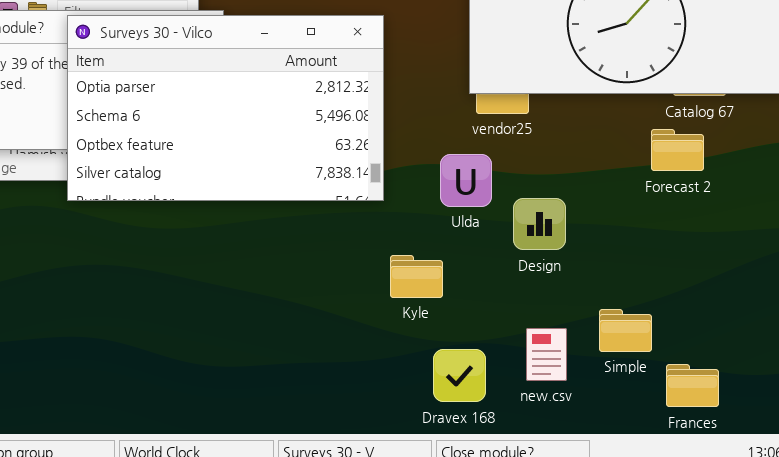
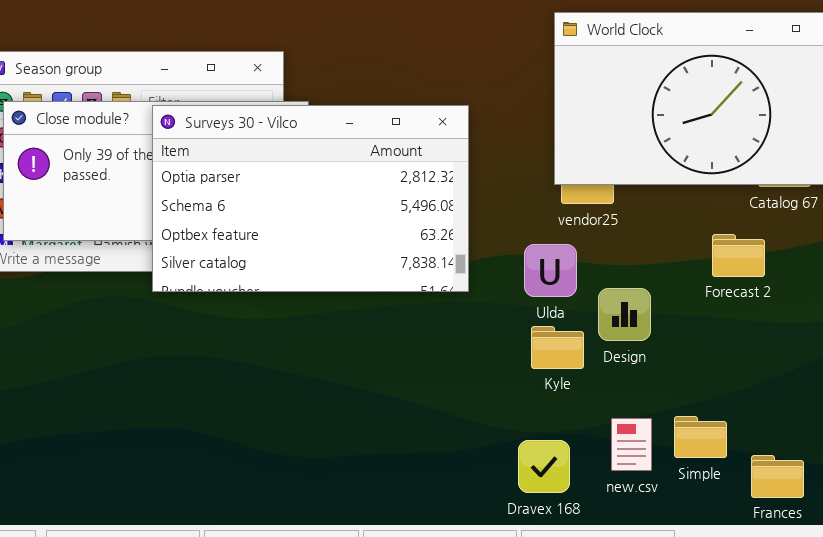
Forecast 2: [651,129,704,171] -> [712,234,765,277], moved
Kyle: [390,255,443,298] -> [531,326,584,369], moved
Simple: [599,309,652,352] -> [674,416,727,458], moved

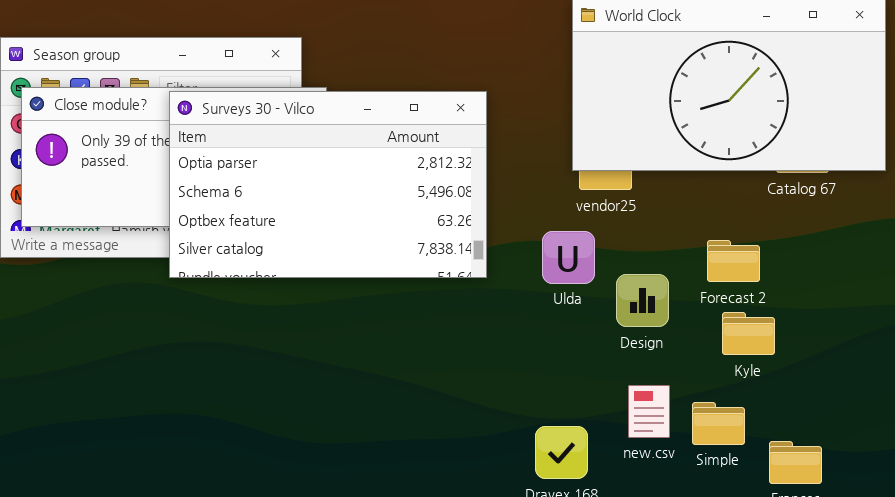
Forecast 2: [712,234,765,277] -> [707,240,760,282], moved
Kyle: [531,326,584,369] -> [722,312,775,355], moved
new.csv: [611,418,652,471] -> [628,385,670,438], moved

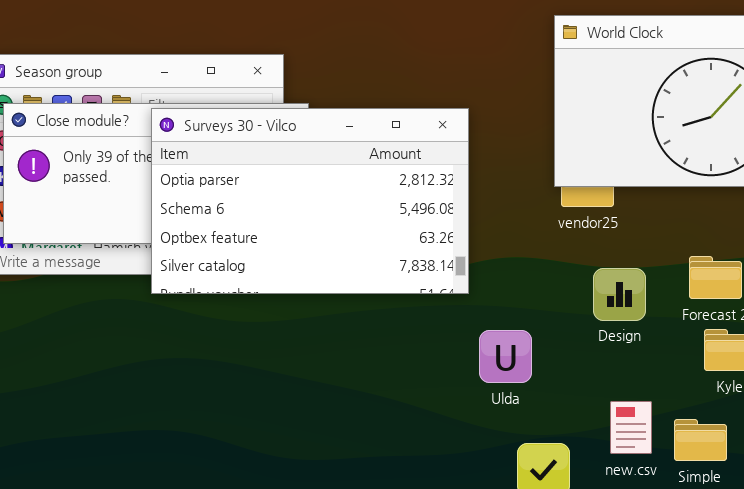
Ulda: [542,231,595,284] -> [479,330,532,383], moved
Design: [616,274,669,327] -> [593,268,646,321], moved

